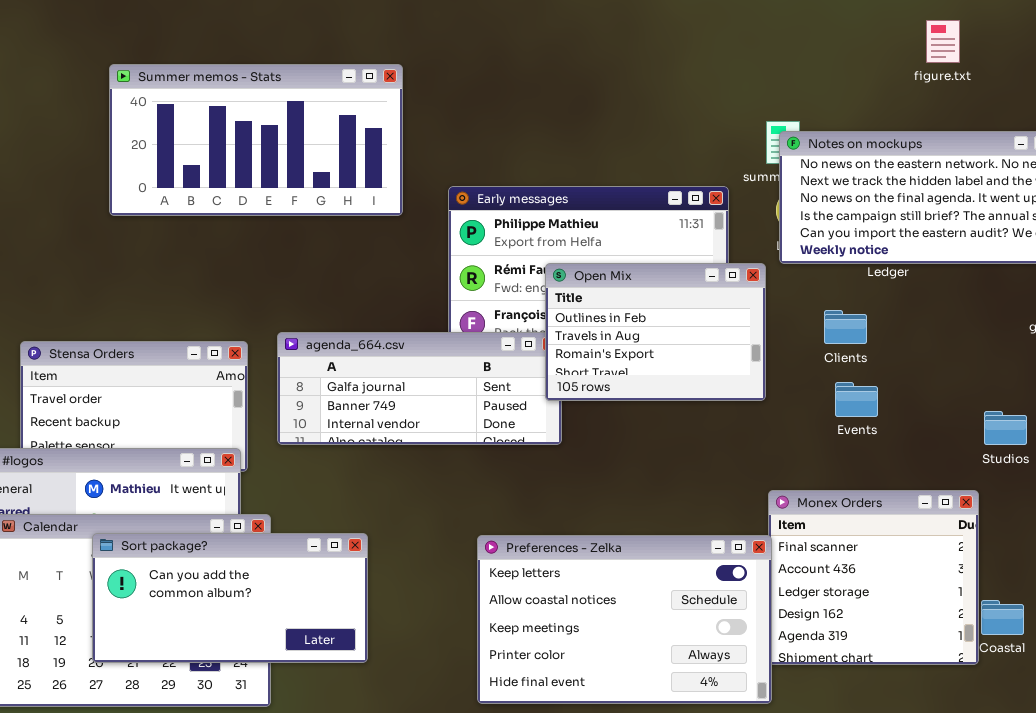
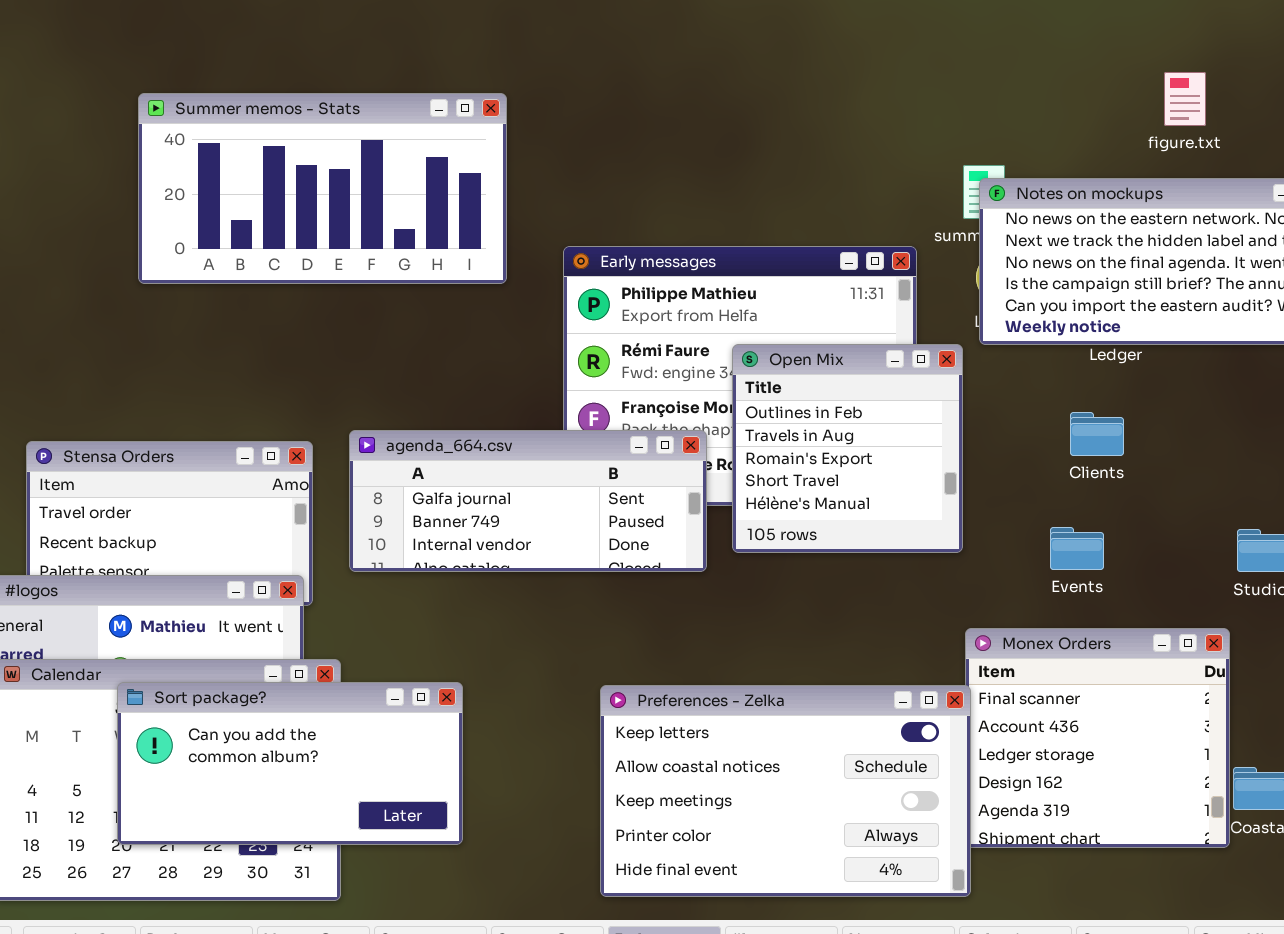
figure.txt: [926,20,960,63] -> [1164,72,1206,126], moved
Open Mix: [545,263,766,401] -> [732,344,963,553], resized
Clients: [824,310,867,344] -> [1070,412,1124,456], moved
Events: [835,382,878,417] -> [1050,527,1104,570], moved

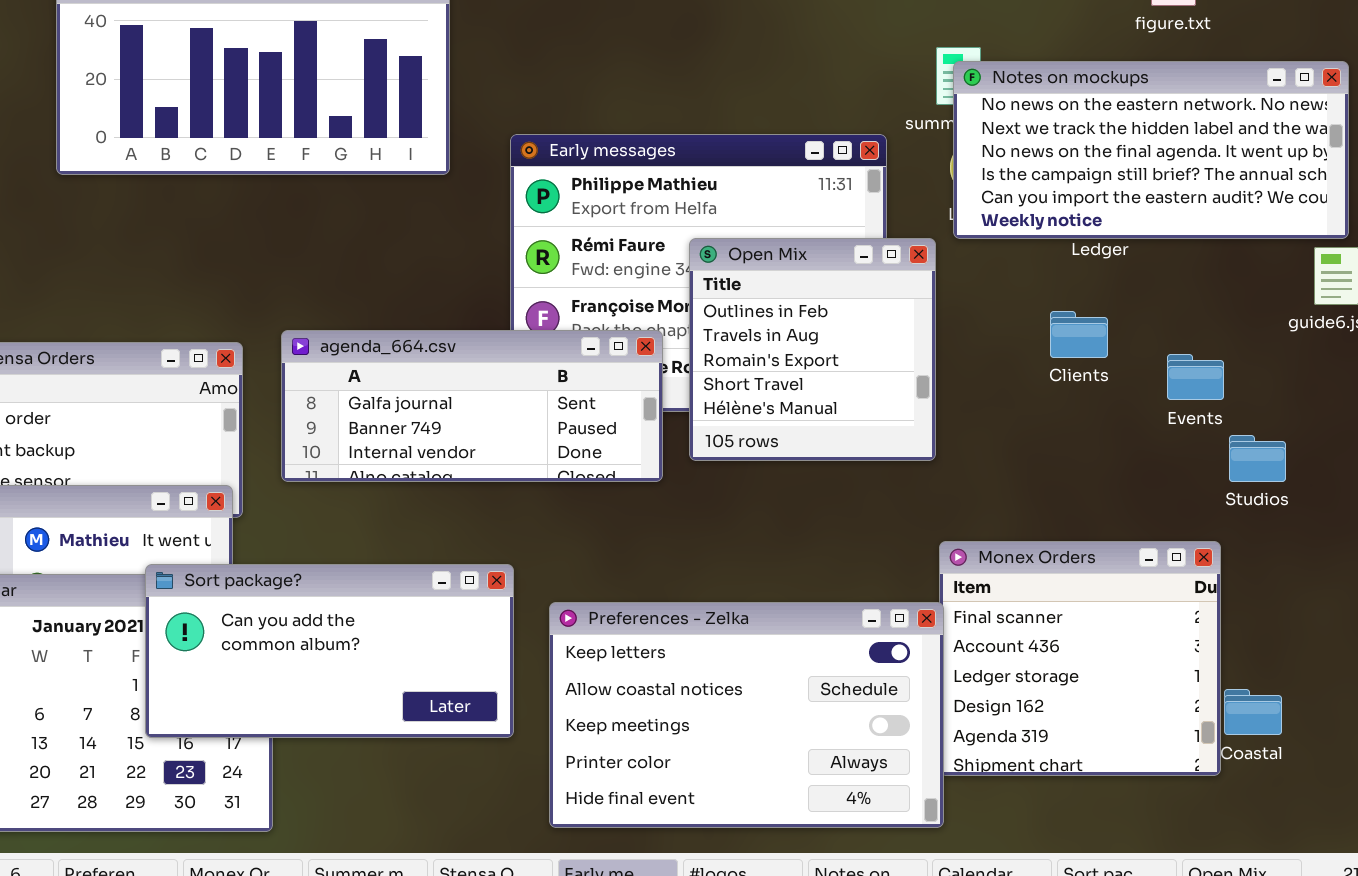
Events: [1050,527,1104,570] -> [1167,354,1224,400], moved
Sort package?: [117,682,463,845] -> [145,564,514,738], moved

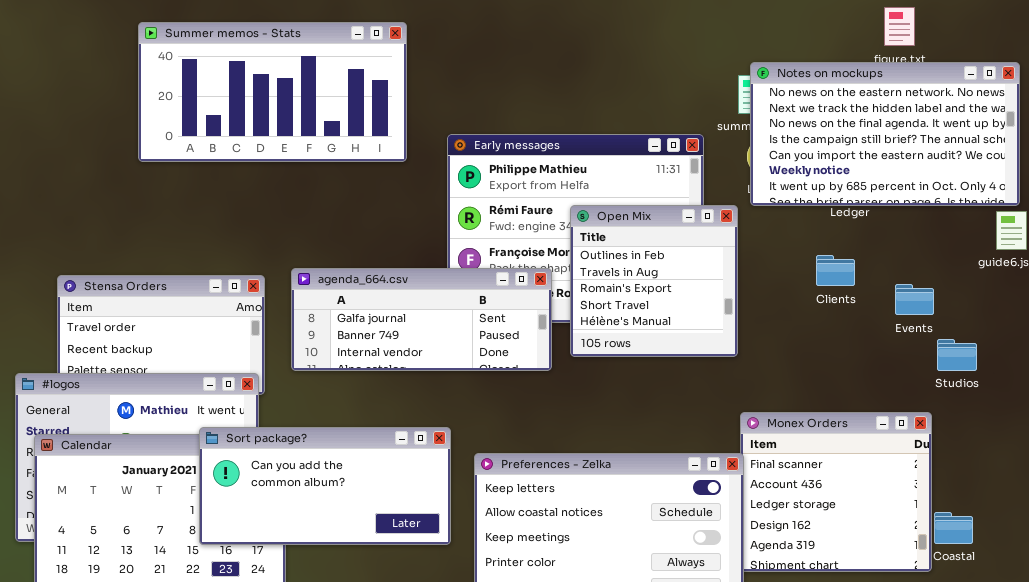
Notes on mockups: [953,61,1349,239] -> [750,62,1020,206], resized

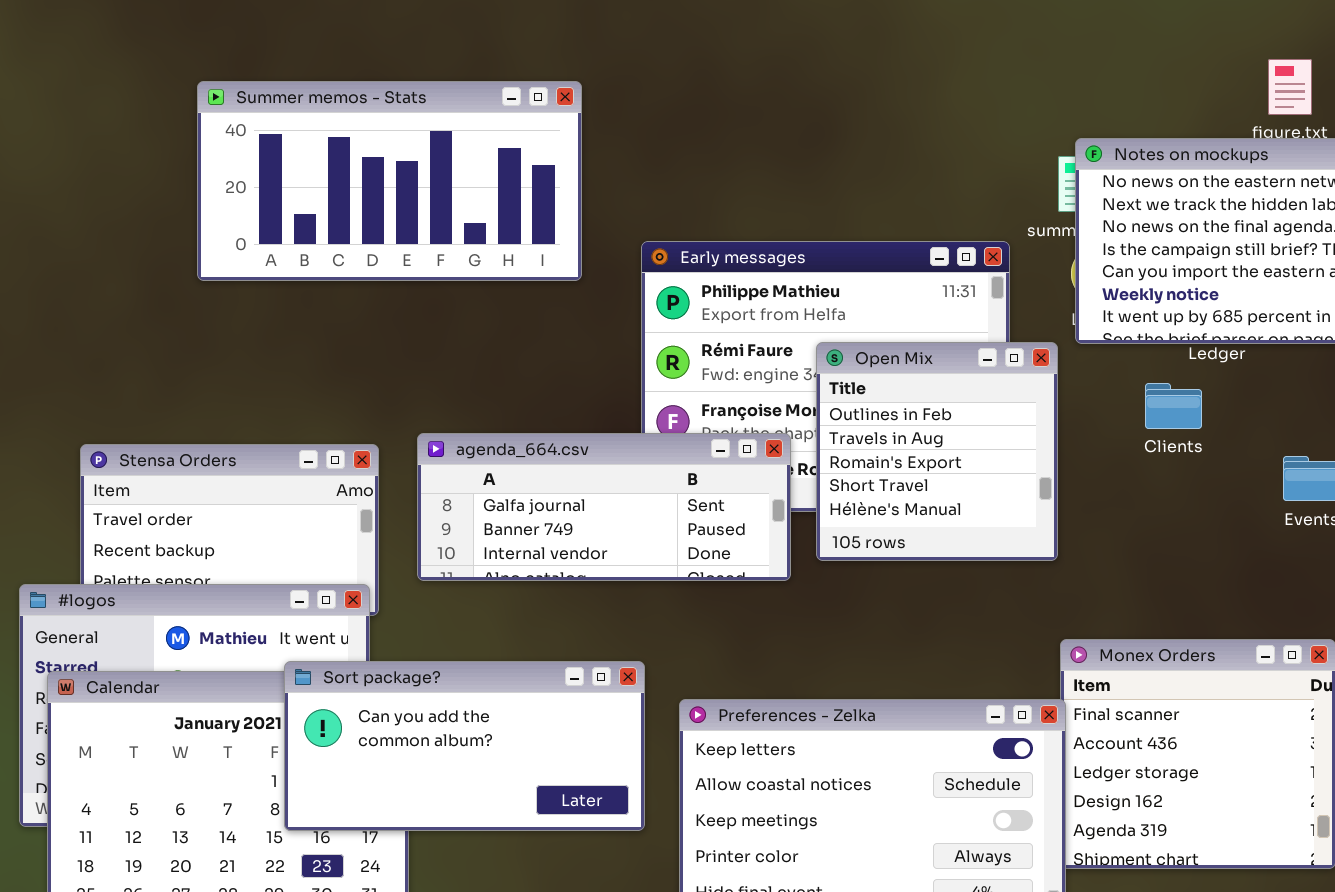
Clients: [816,255,855,286] -> [1145,383,1202,429], moved

